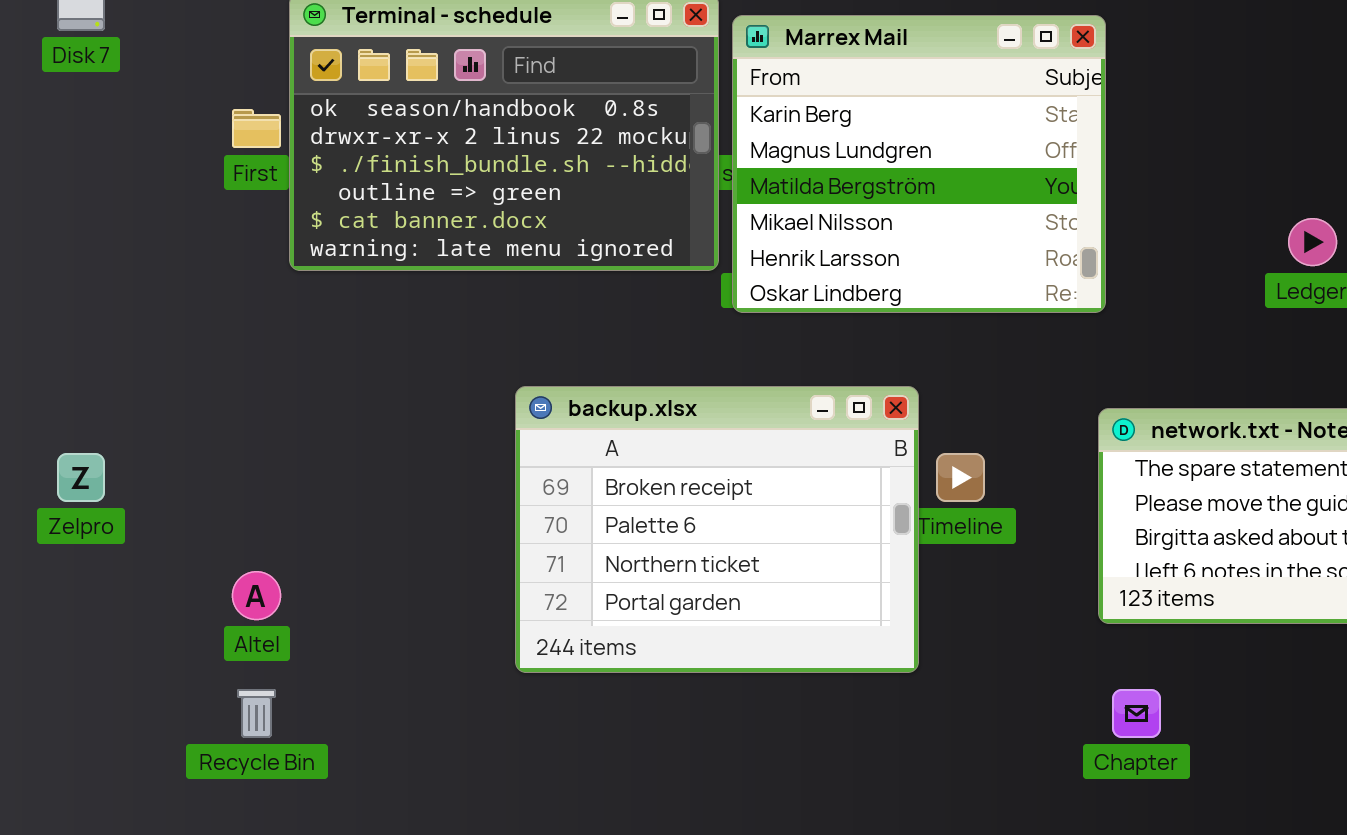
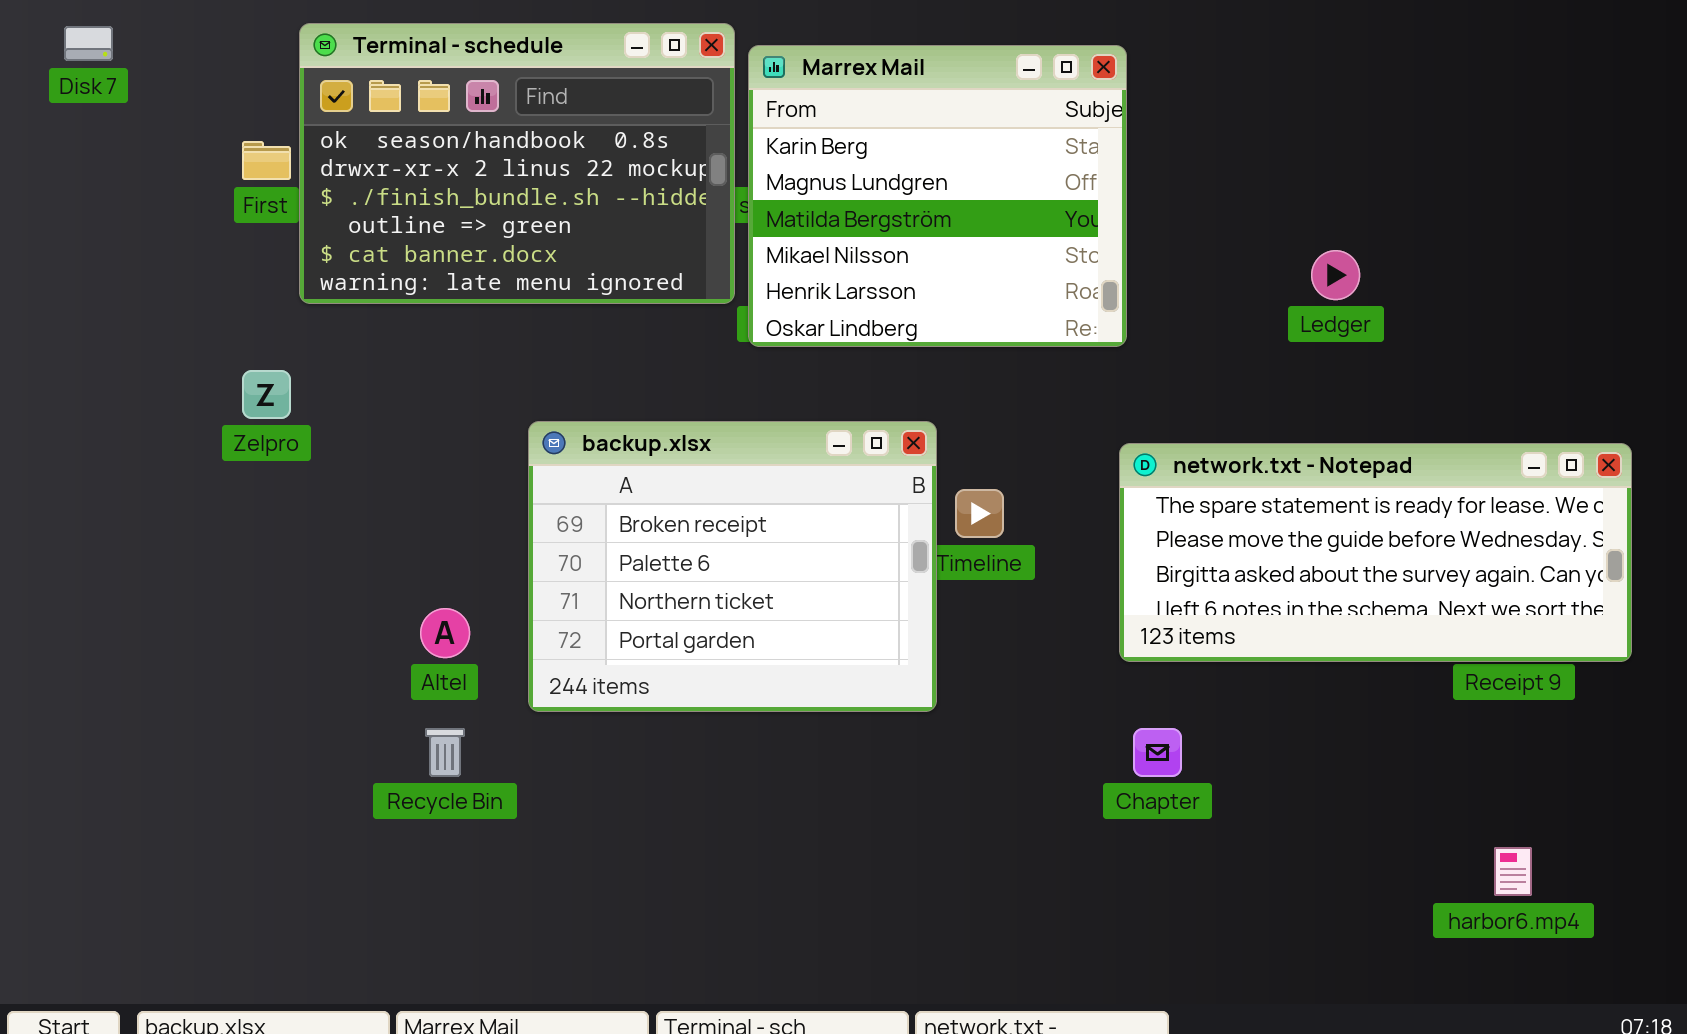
Zelpro: [57,453,105,502] -> [242,370,291,419], moved
Altel: [232,571,281,620] -> [420,608,470,658], moved
Recycle Bin: [237,689,276,738] -> [425,728,465,777], moved

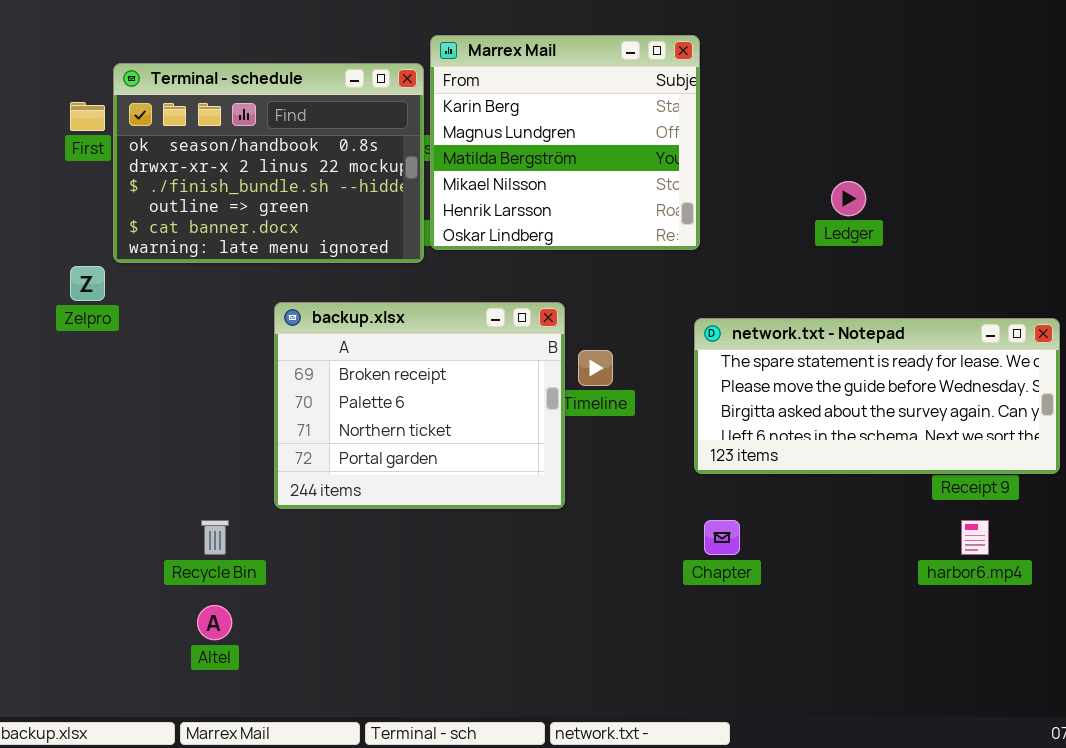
Terminal - schedule: [299,23,735,304] -> [113,63,424,263], moved
Altel: [420,608,470,658] -> [197,605,232,640], moved
harbor6.mp4: [1494,847,1532,896] -> [961,520,989,555], moved

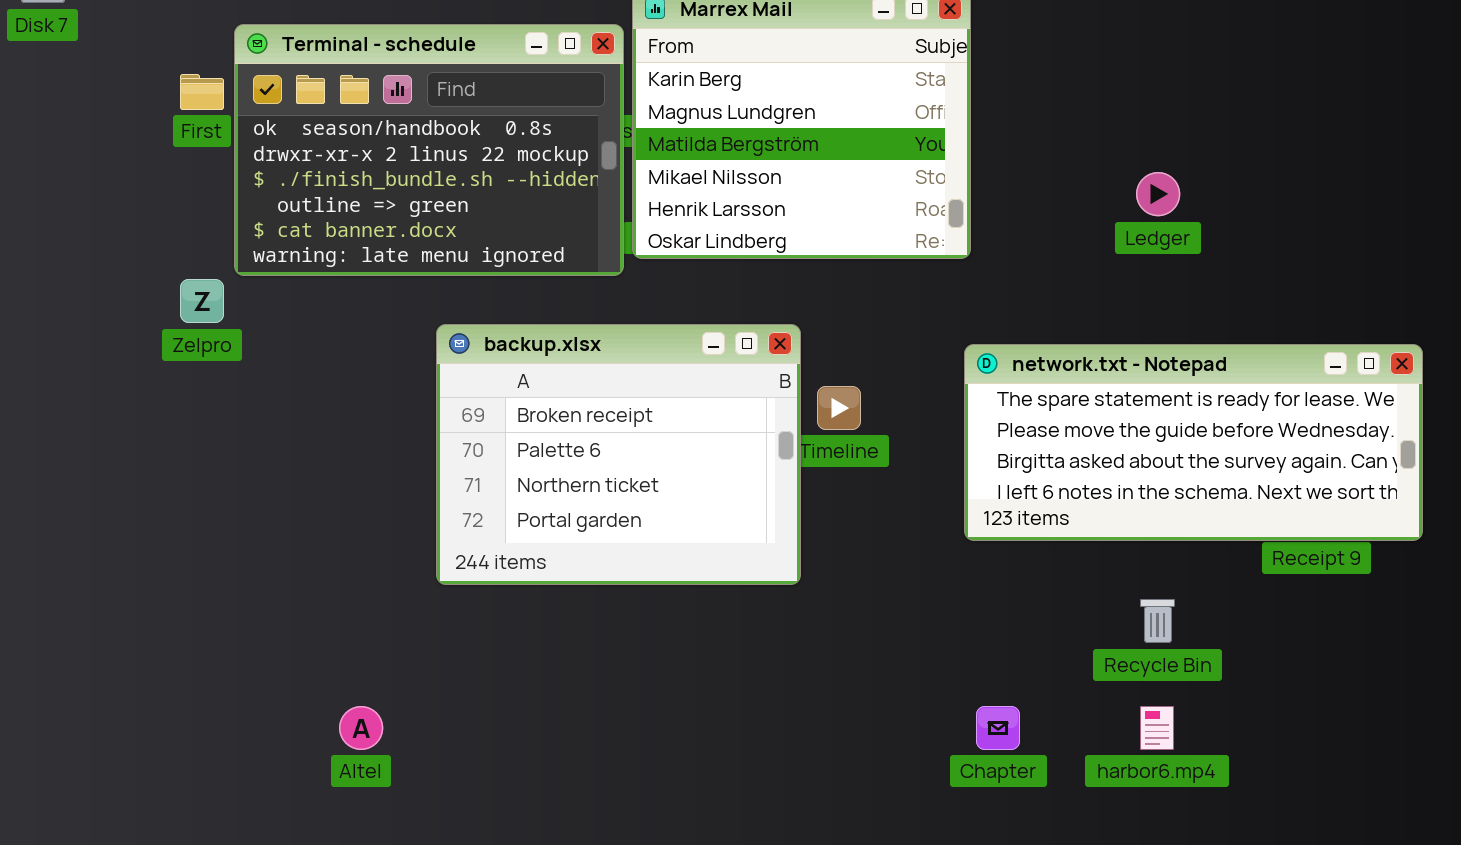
Recycle Bin: [201,520,229,555] -> [1140,599,1175,643], moved
Chapter: [704,520,740,555] -> [976,706,1020,750], moved
harbor6.mp4: [961,520,989,555] -> [1140,706,1174,750], moved

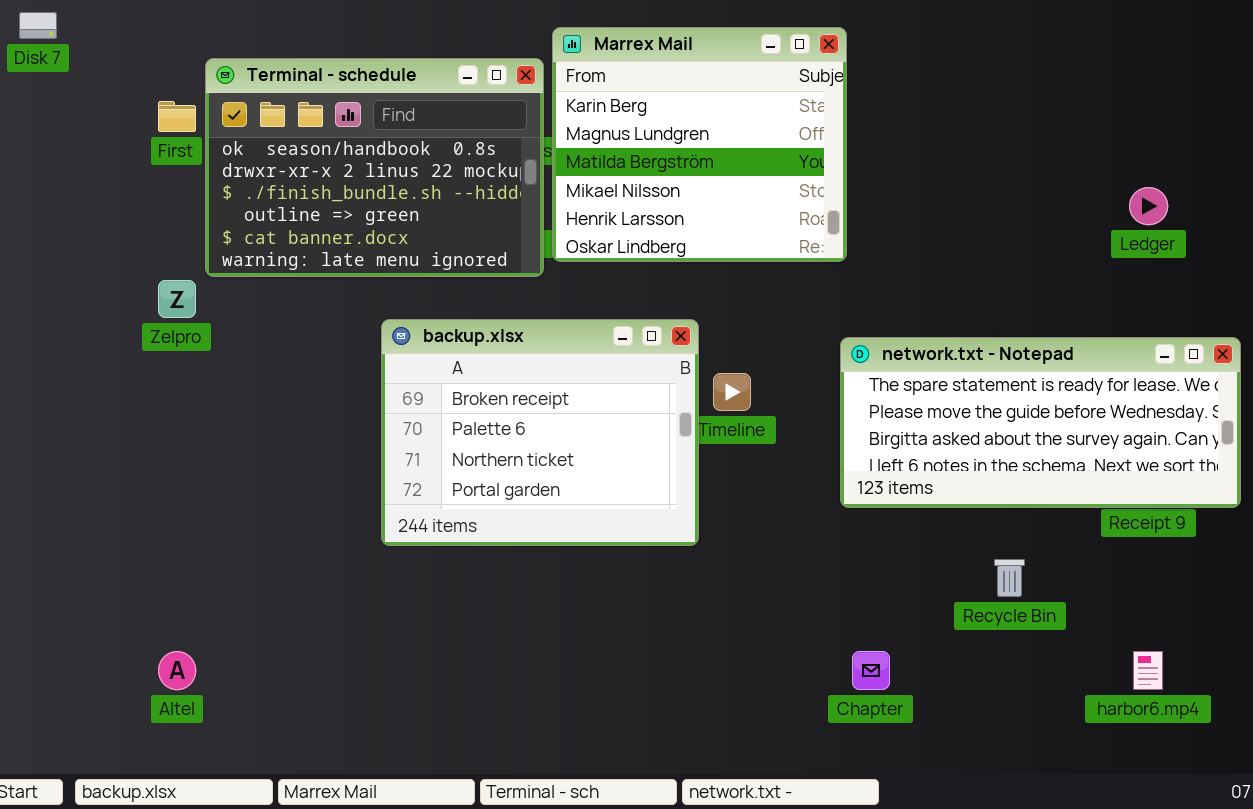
Ledger: [1136,172,1180,216] -> [1129,187,1168,225], moved
Altel: [339,706,383,750] -> [158,651,196,690], moved
harbor6.mp4: [1140,706,1174,750] -> [1133,651,1163,690], moved

